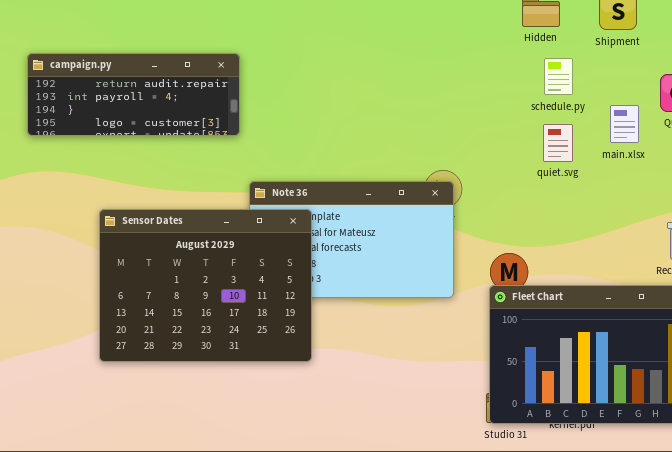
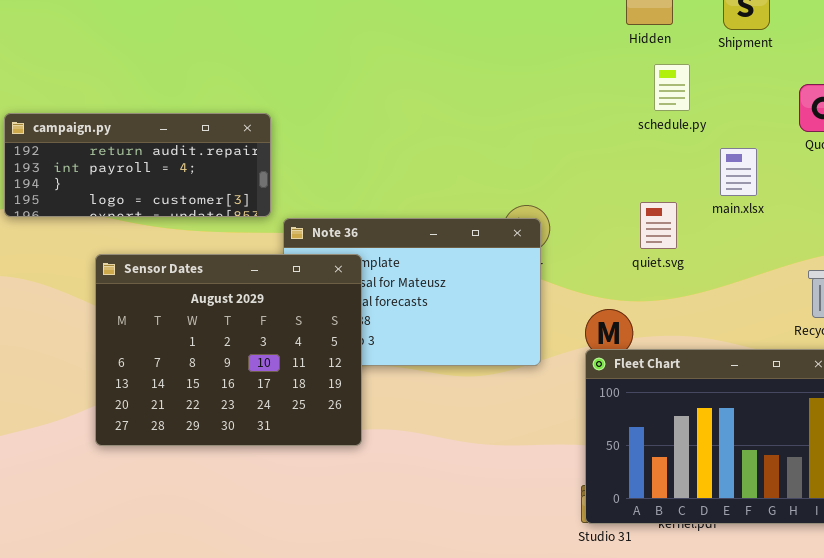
campaign.py: [27,53,240,136] -> [4,113,271,217], moved
main.xlsx: [610,105,639,143] -> [720,148,757,196], moved
quiet.svg: [543,124,573,162] -> [640,202,677,249], moved

